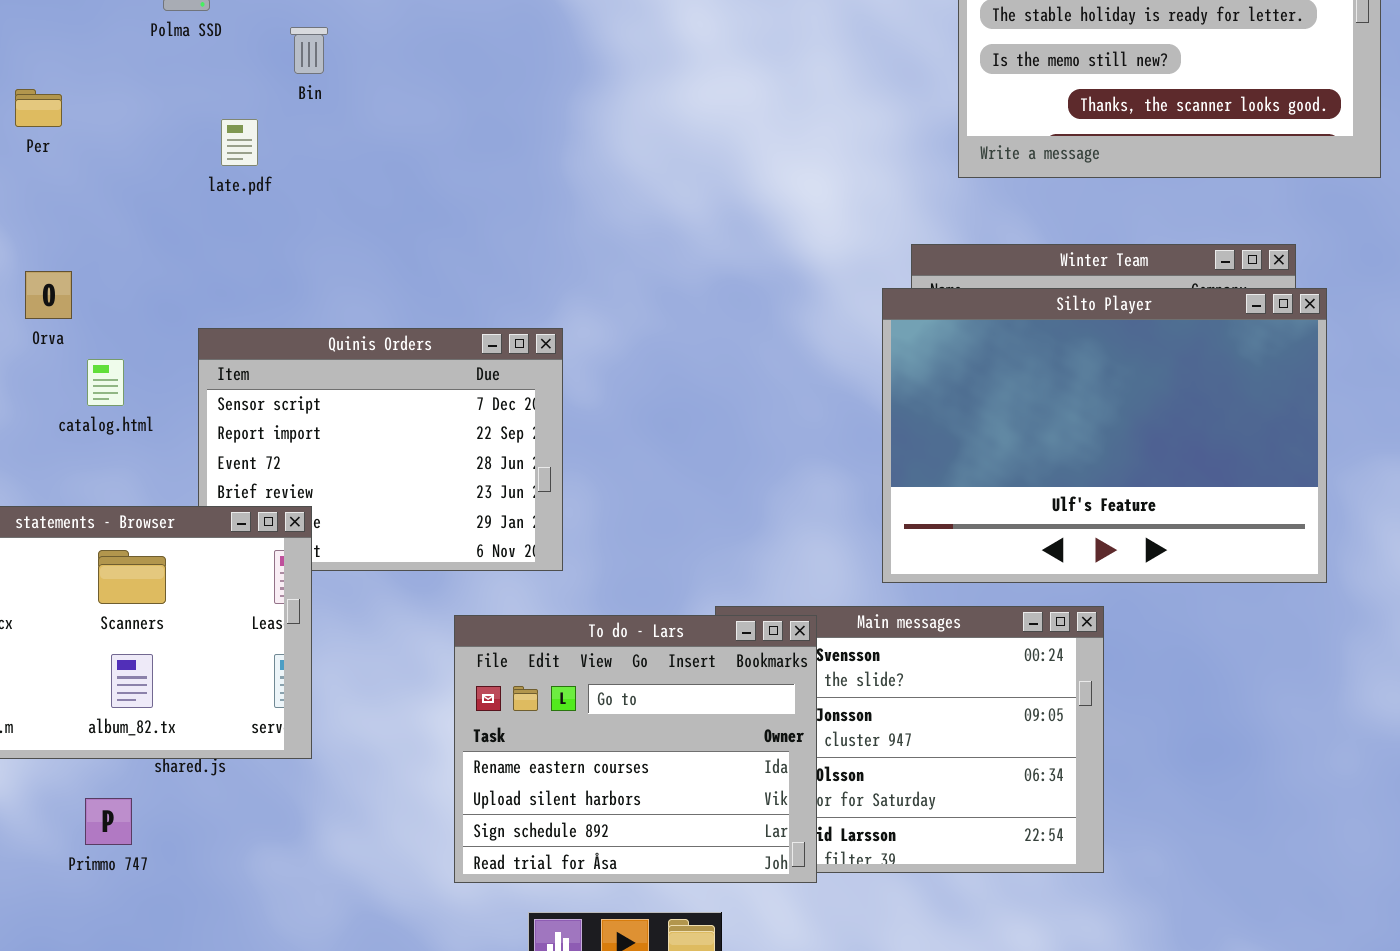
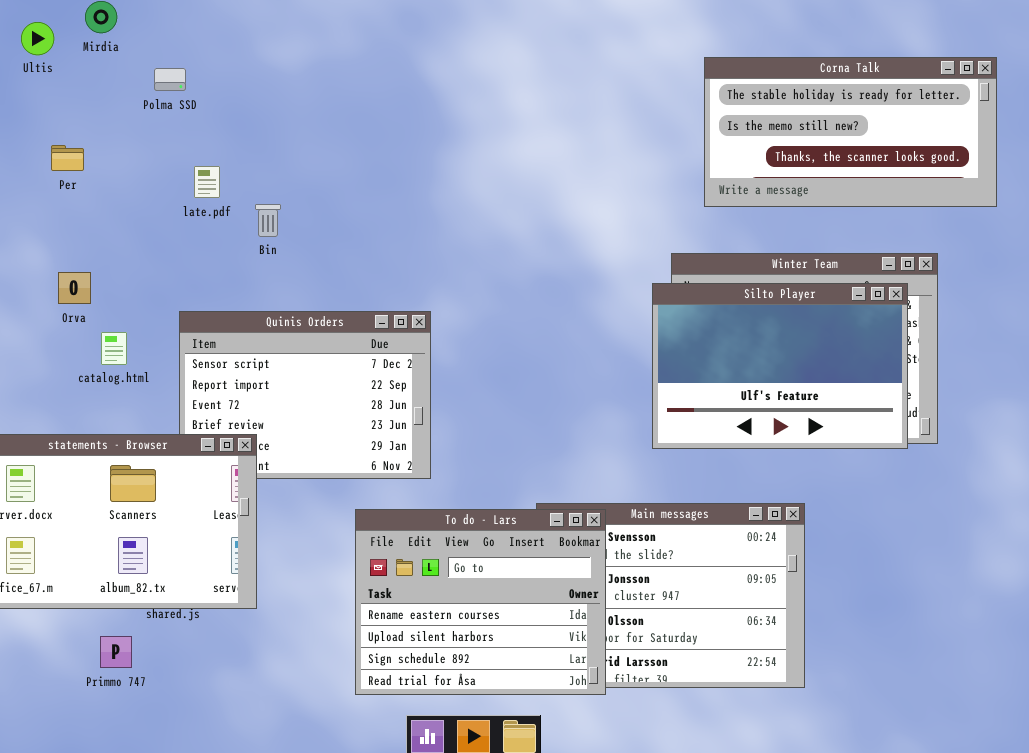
Bin: [290,27,328,74] -> [255,204,281,237], moved
Silto Player: [882,288,1327,583] -> [652,283,908,449], resized

